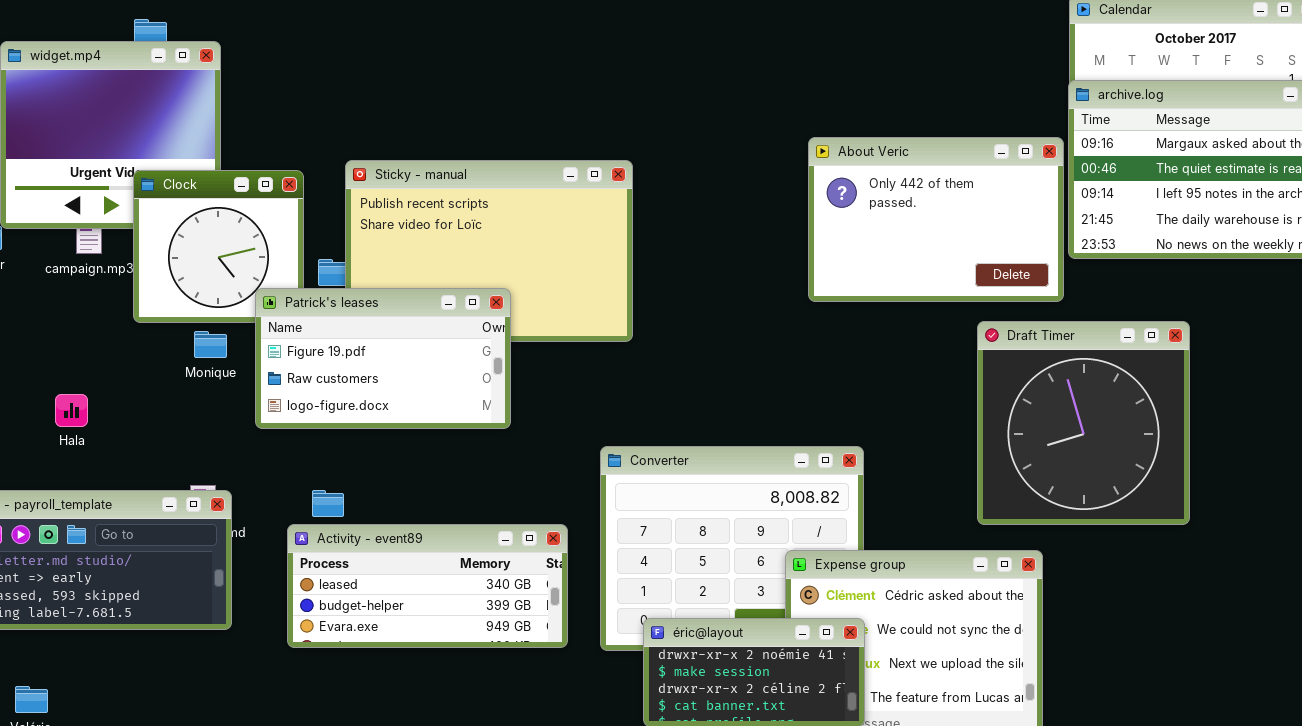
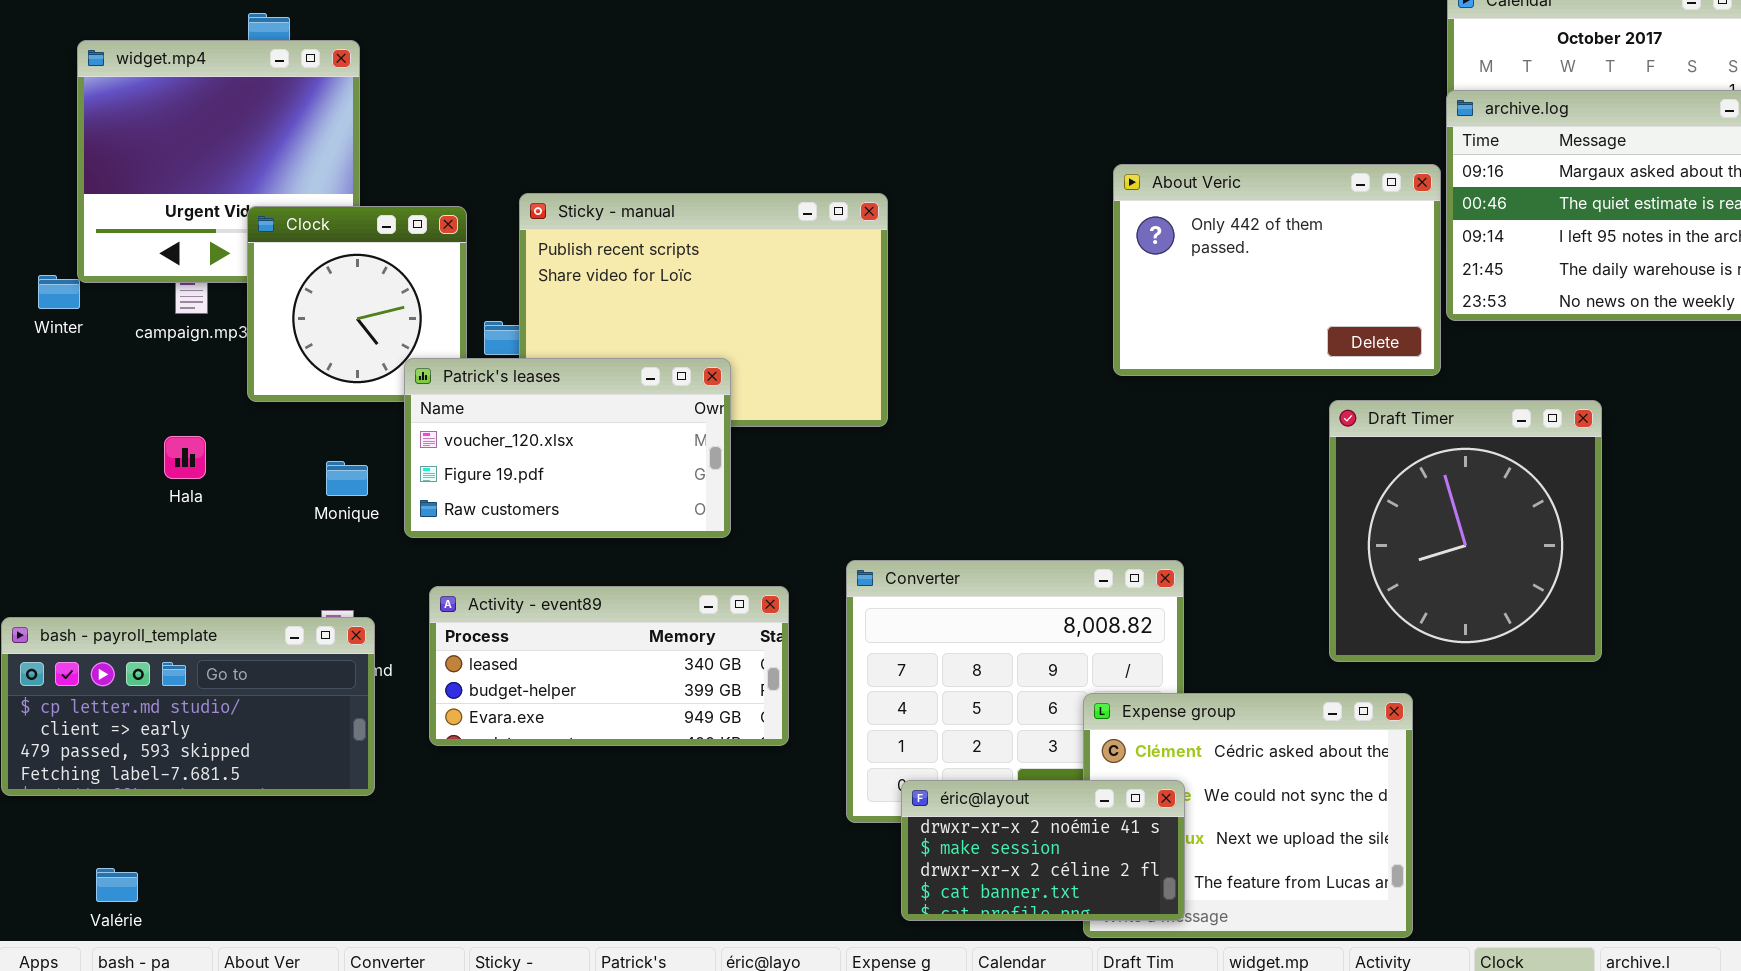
Patrick's leases: [255,288,511,429] -> [404,358,731,538], scrolled up 1 row
Monique: [194,331,227,358] -> [326,461,368,496], moved
Hala: [55,394,88,427] -> [164,436,206,479], moved
Activity - event89: [287,524,568,648] -> [429,586,789,746], moved

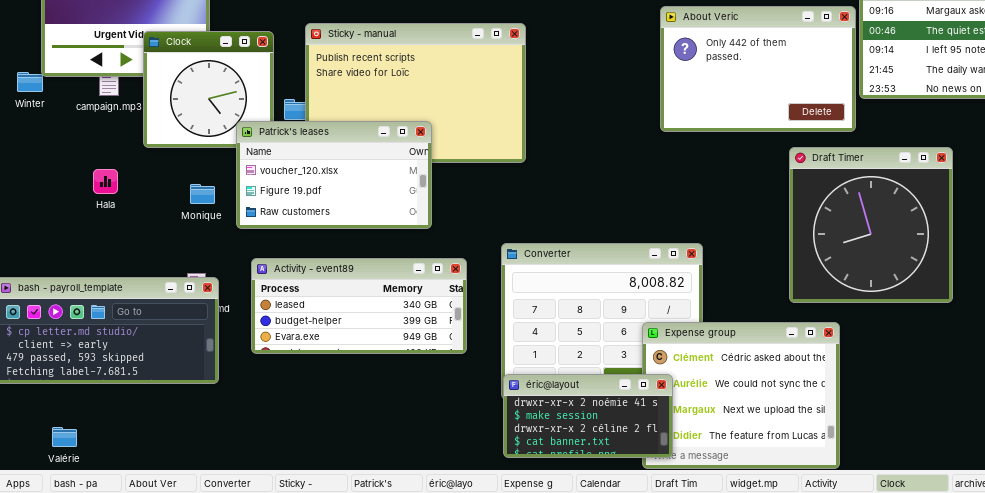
éric@layout: [901,780,1185,921] -> [503,374,673,458], moved

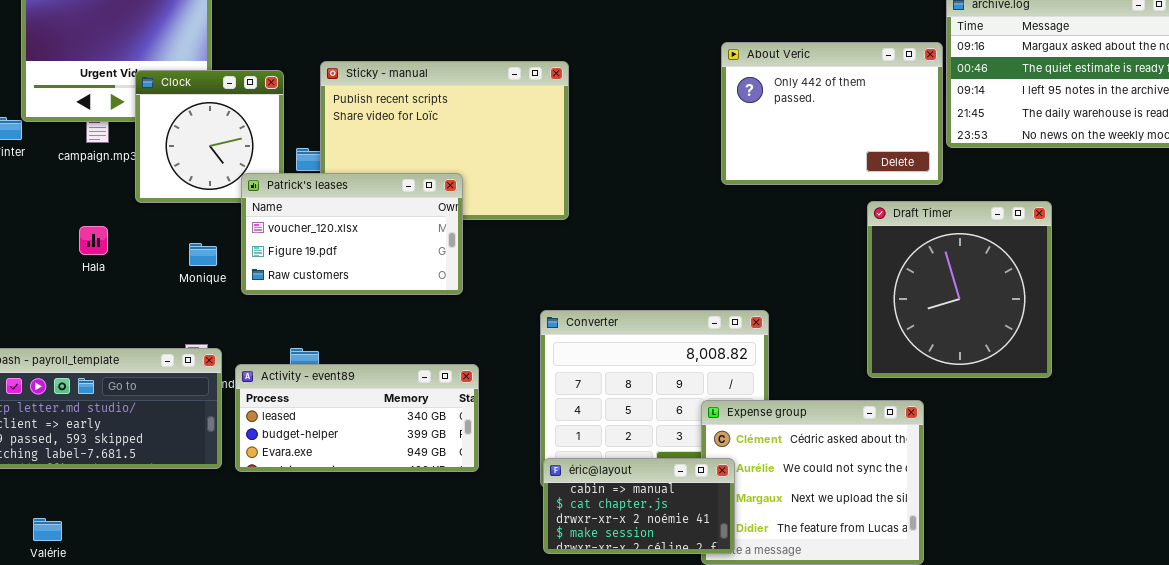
Activity - event89: [251,258,467,354] -> [235,364,479,472], moved
éric@layout: [503,374,673,458] -> [543,458,735,554], scrolled up 2 rows

